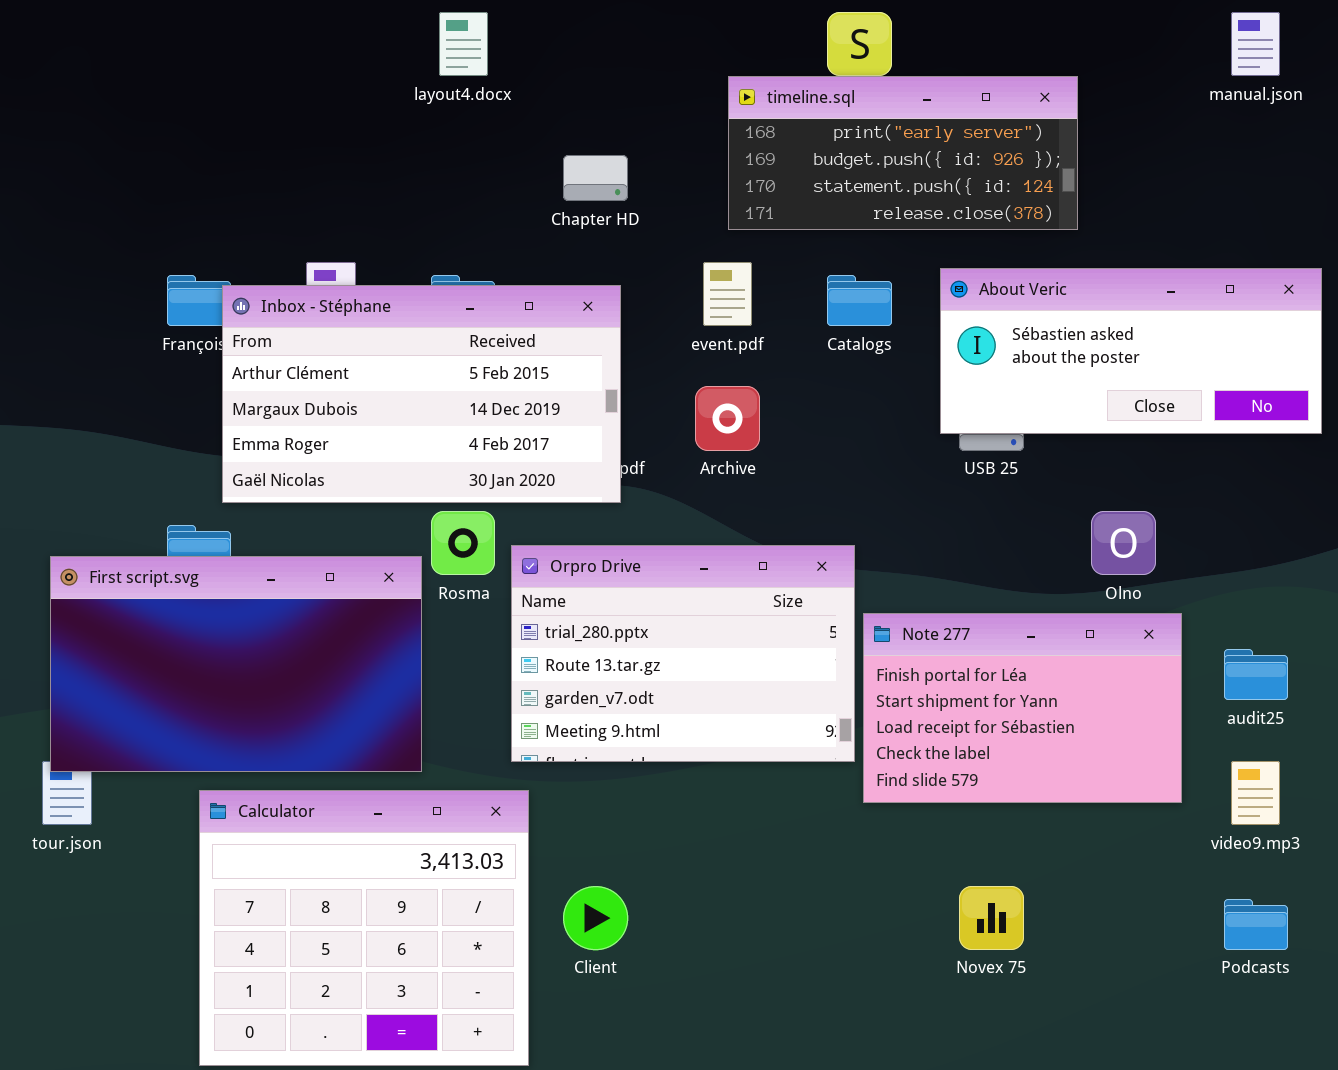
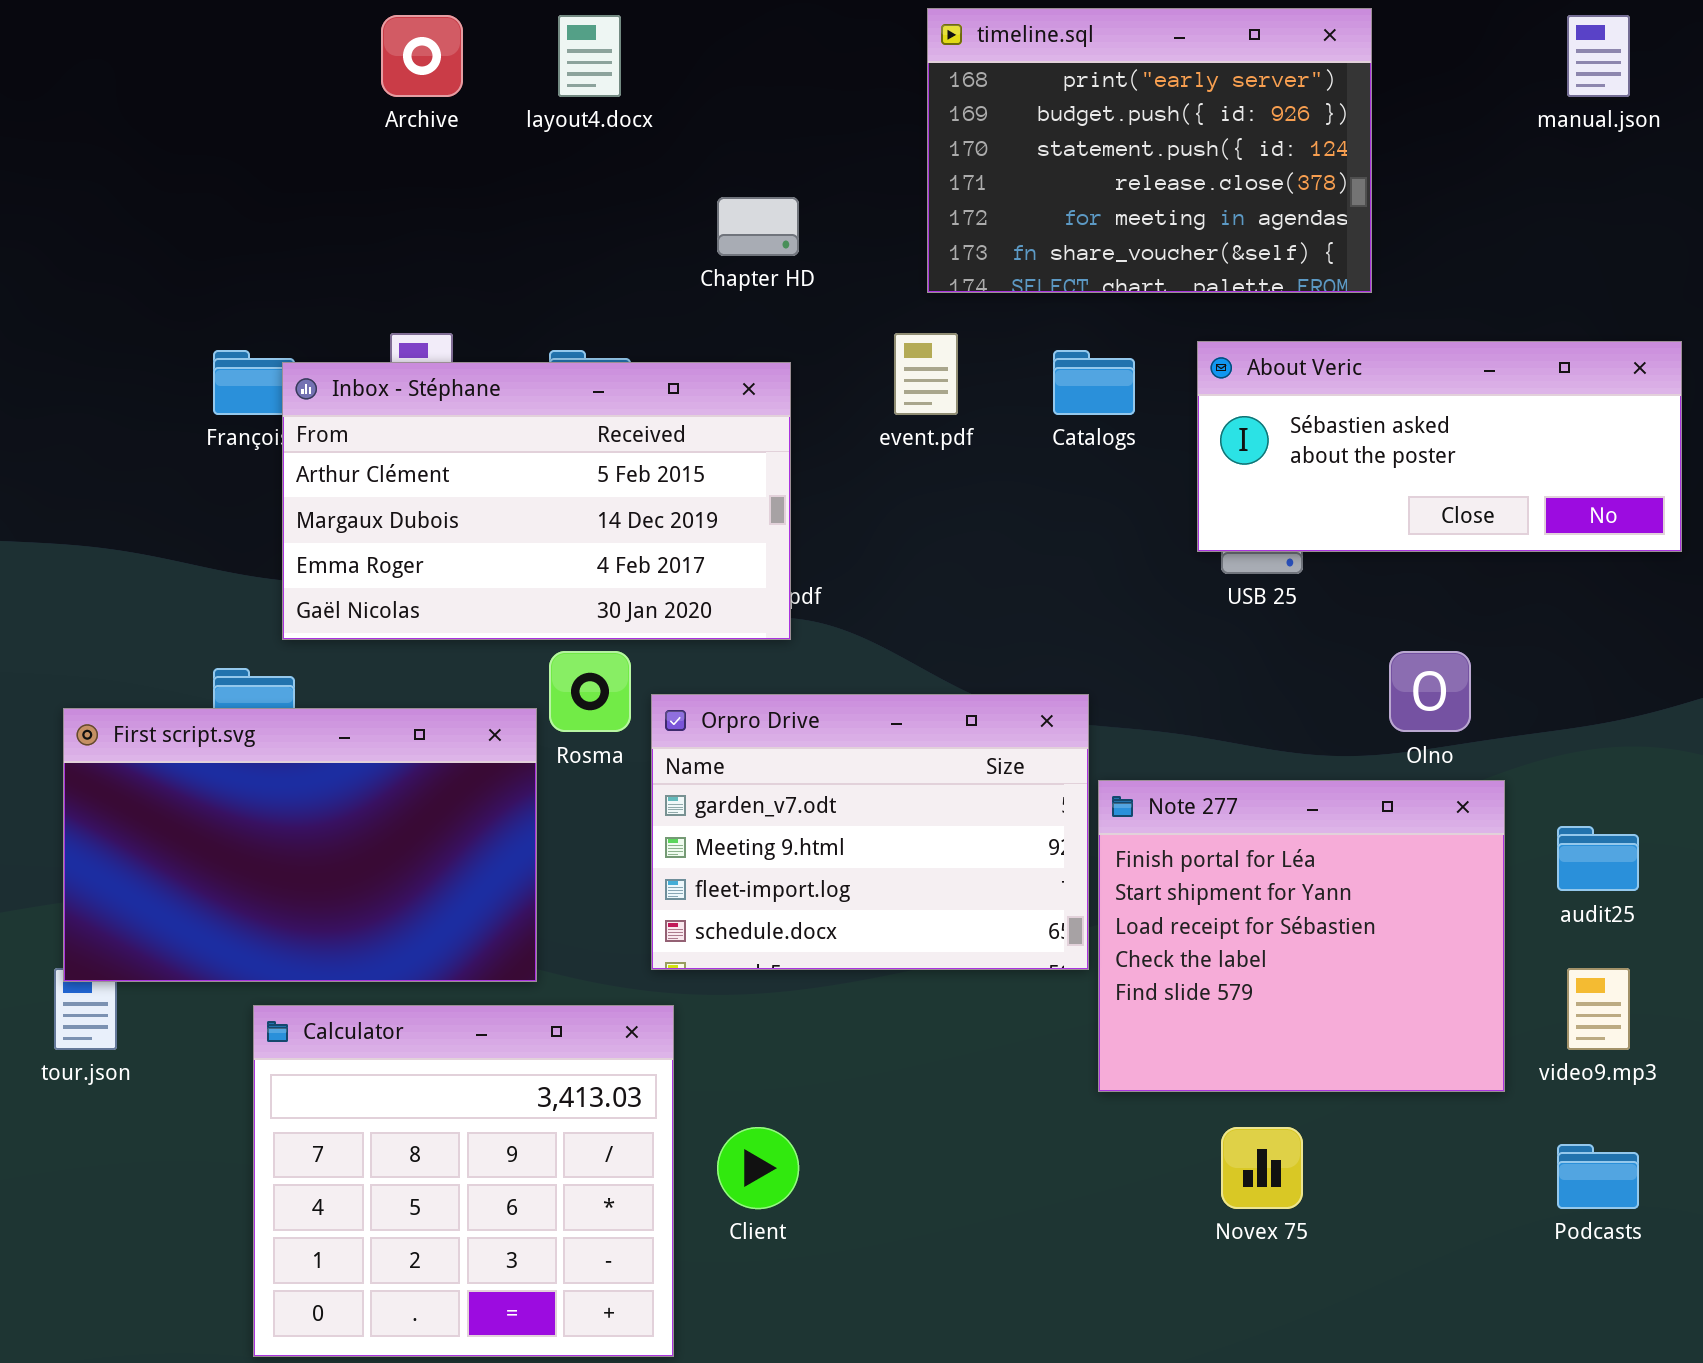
timeline.sql: [728,76,1078,230] -> [927,8,1372,293], resized
Archive: [695,386,760,451] -> [381,15,463,97], moved
Orpro Drive: [511,545,855,762] -> [651,694,1089,970], scrolled down 2 rows
Note 277: [863,613,1182,803] -> [1098,780,1505,1092], resized

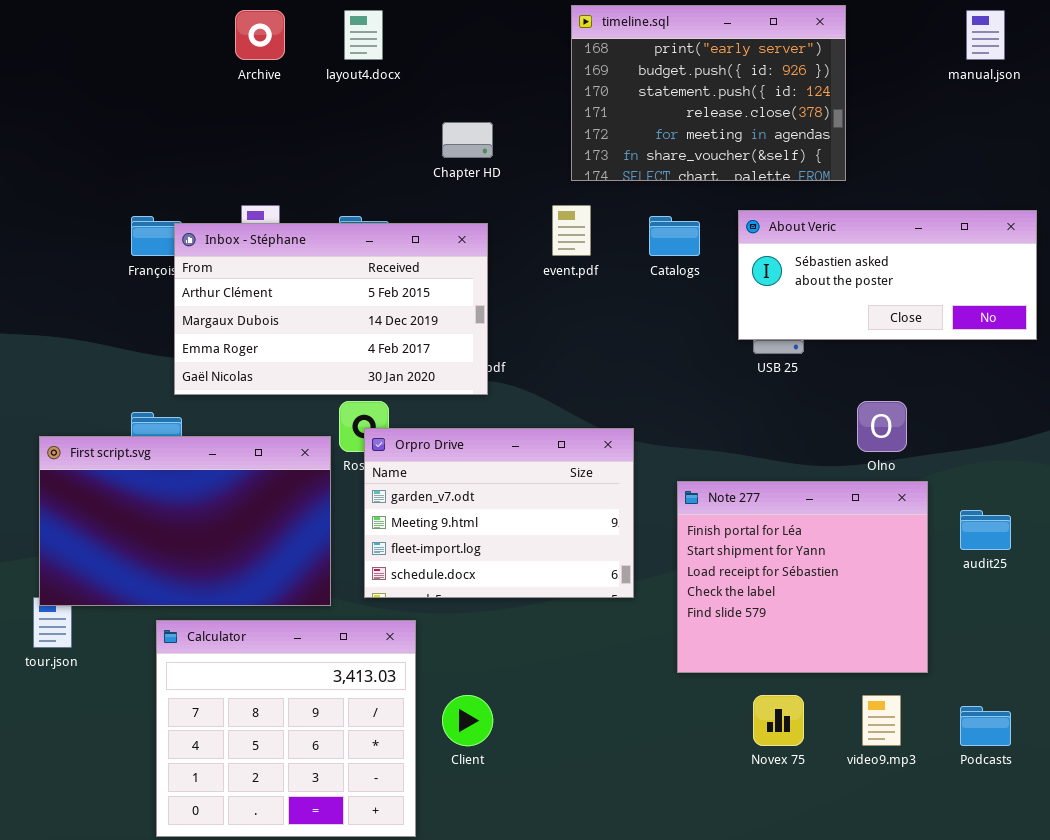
Orpro Drive: [651,694,1089,970] -> [364,428,634,598], moved
video9.mp3: [1567,968,1630,1050] -> [862,695,901,746], moved

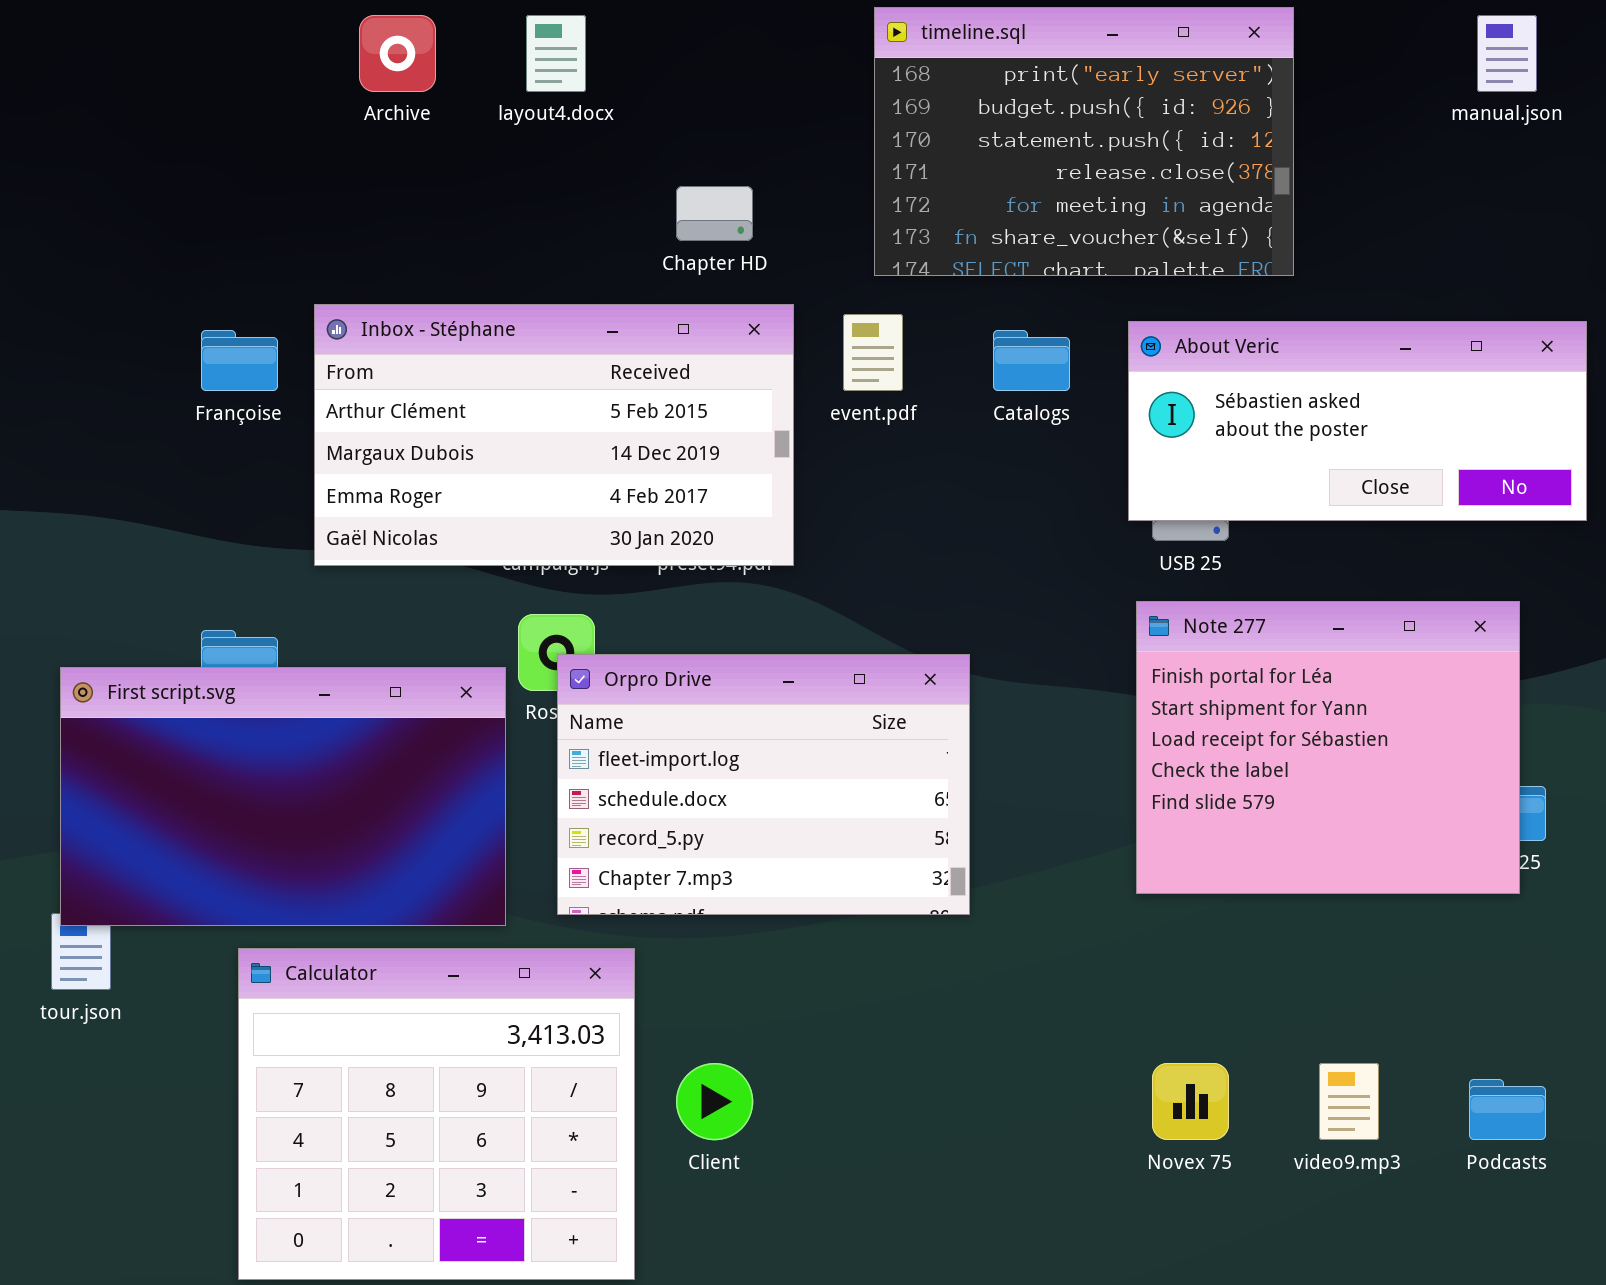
Inbox - Stéphane: [174,223,488,395] -> [314,304,794,566], moved
Orpro Drive: [364,428,634,598] -> [557,654,970,915], scrolled down 2 rows
Note 277: [677,481,928,673] -> [1136,601,1520,894], moved

